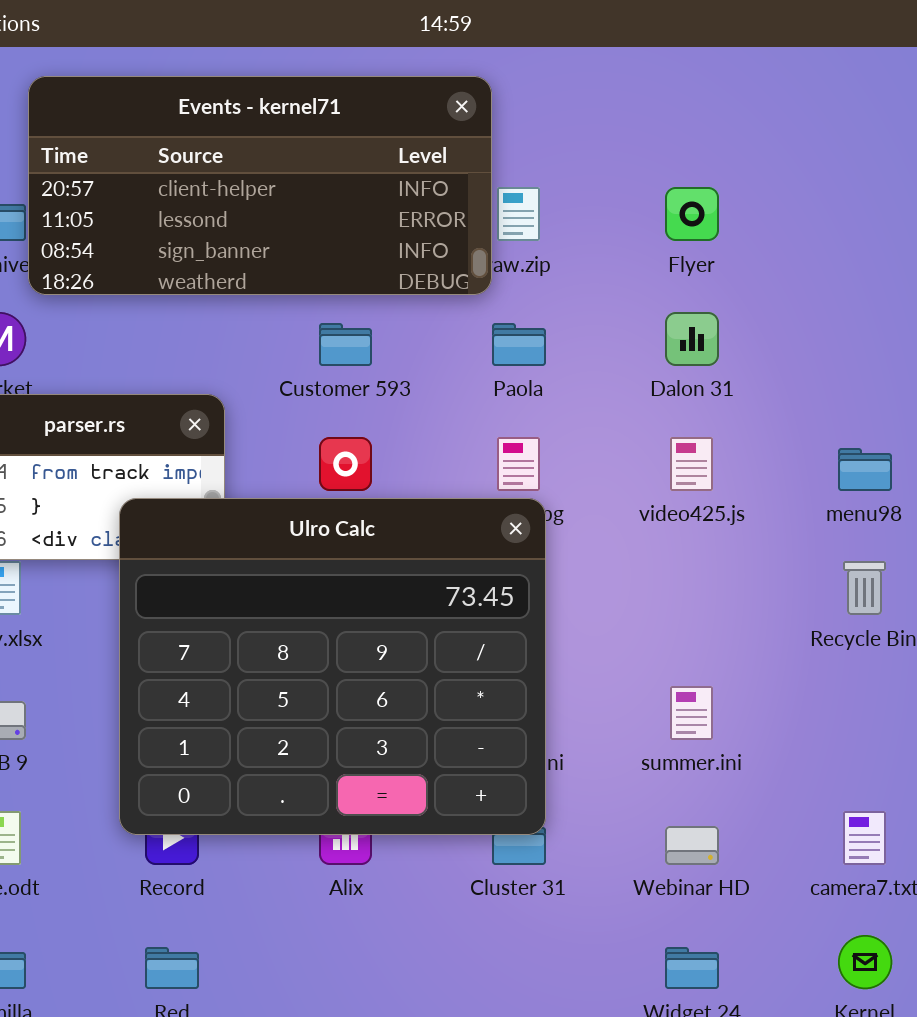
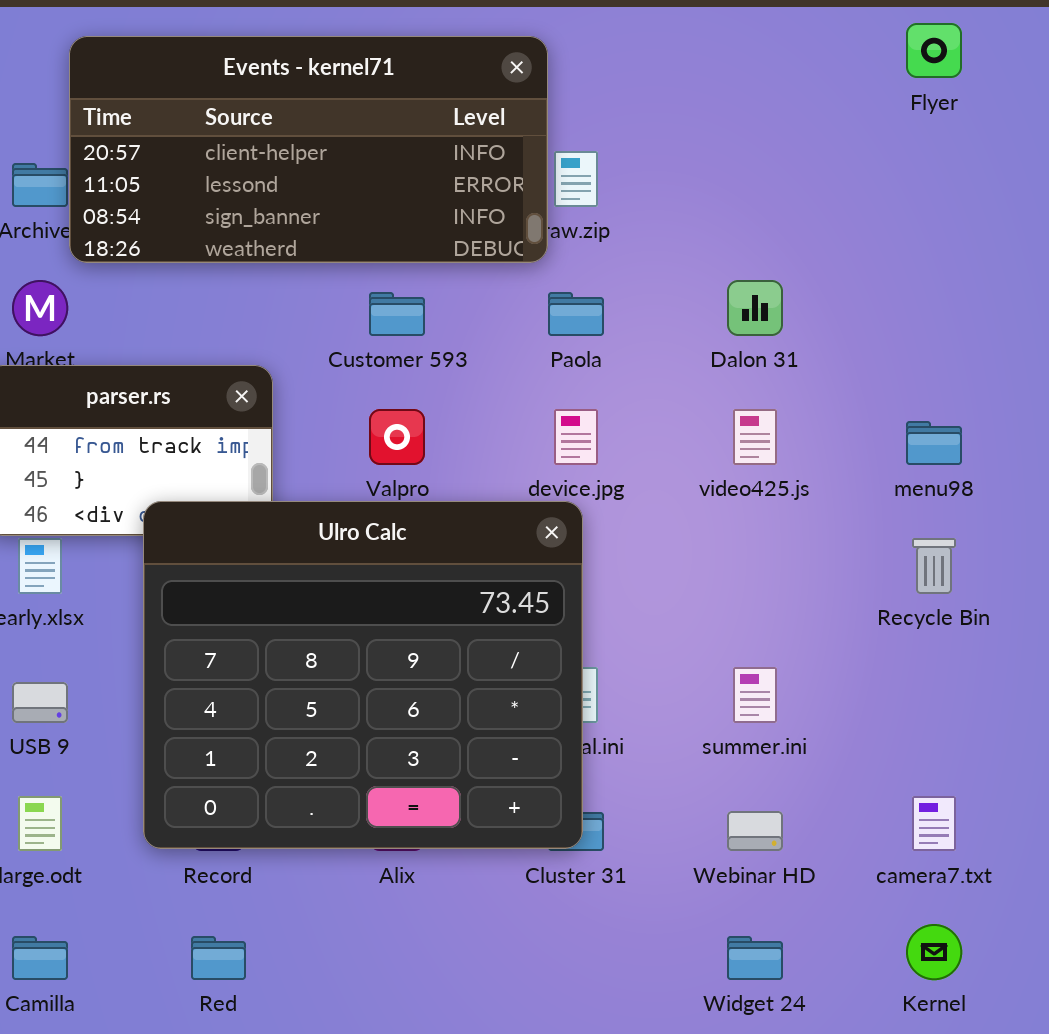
Flyer: [665,187,719,241] -> [906,23,962,78], moved
Ulro Calc: [119,498,546,835] -> [143,501,583,849], moved

